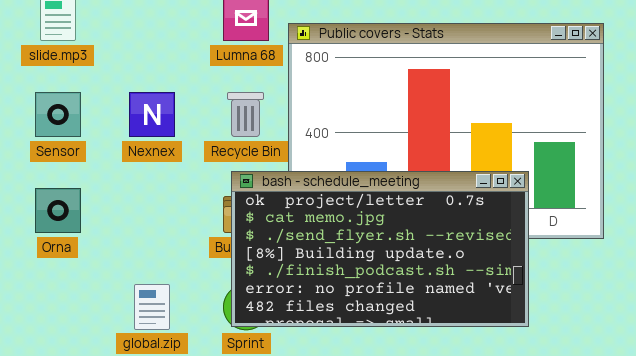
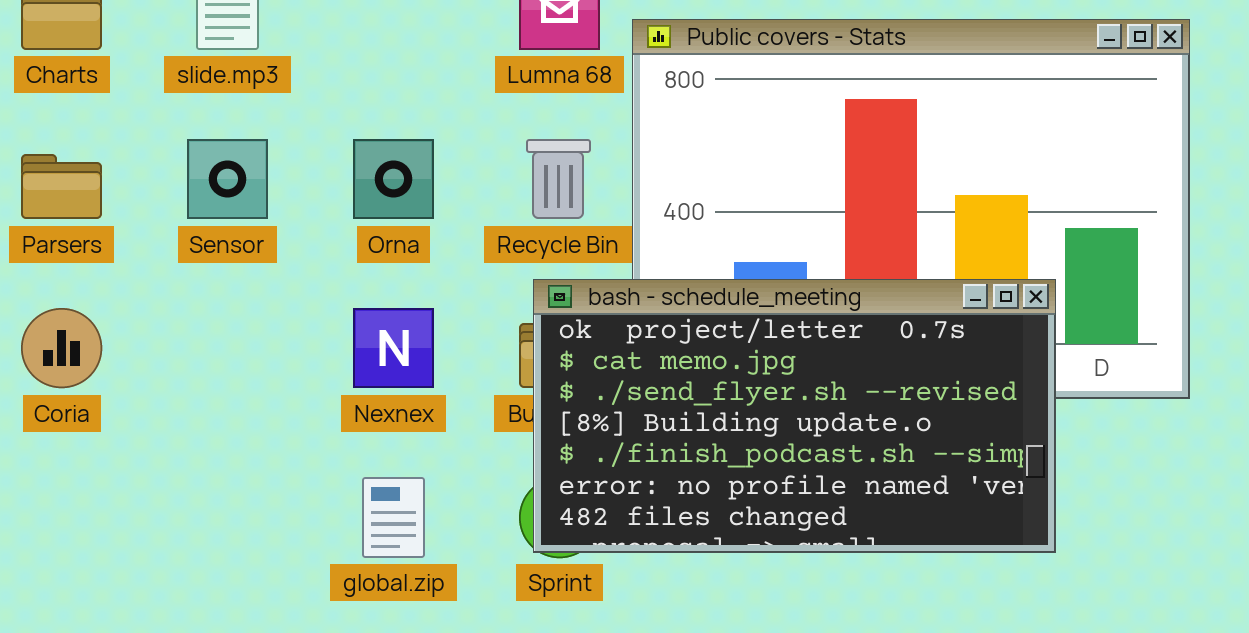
Nexnex: [129,92,175,137] -> [353,308,434,388], moved
Orna: [35,188,81,233] -> [353,139,434,219], moved

